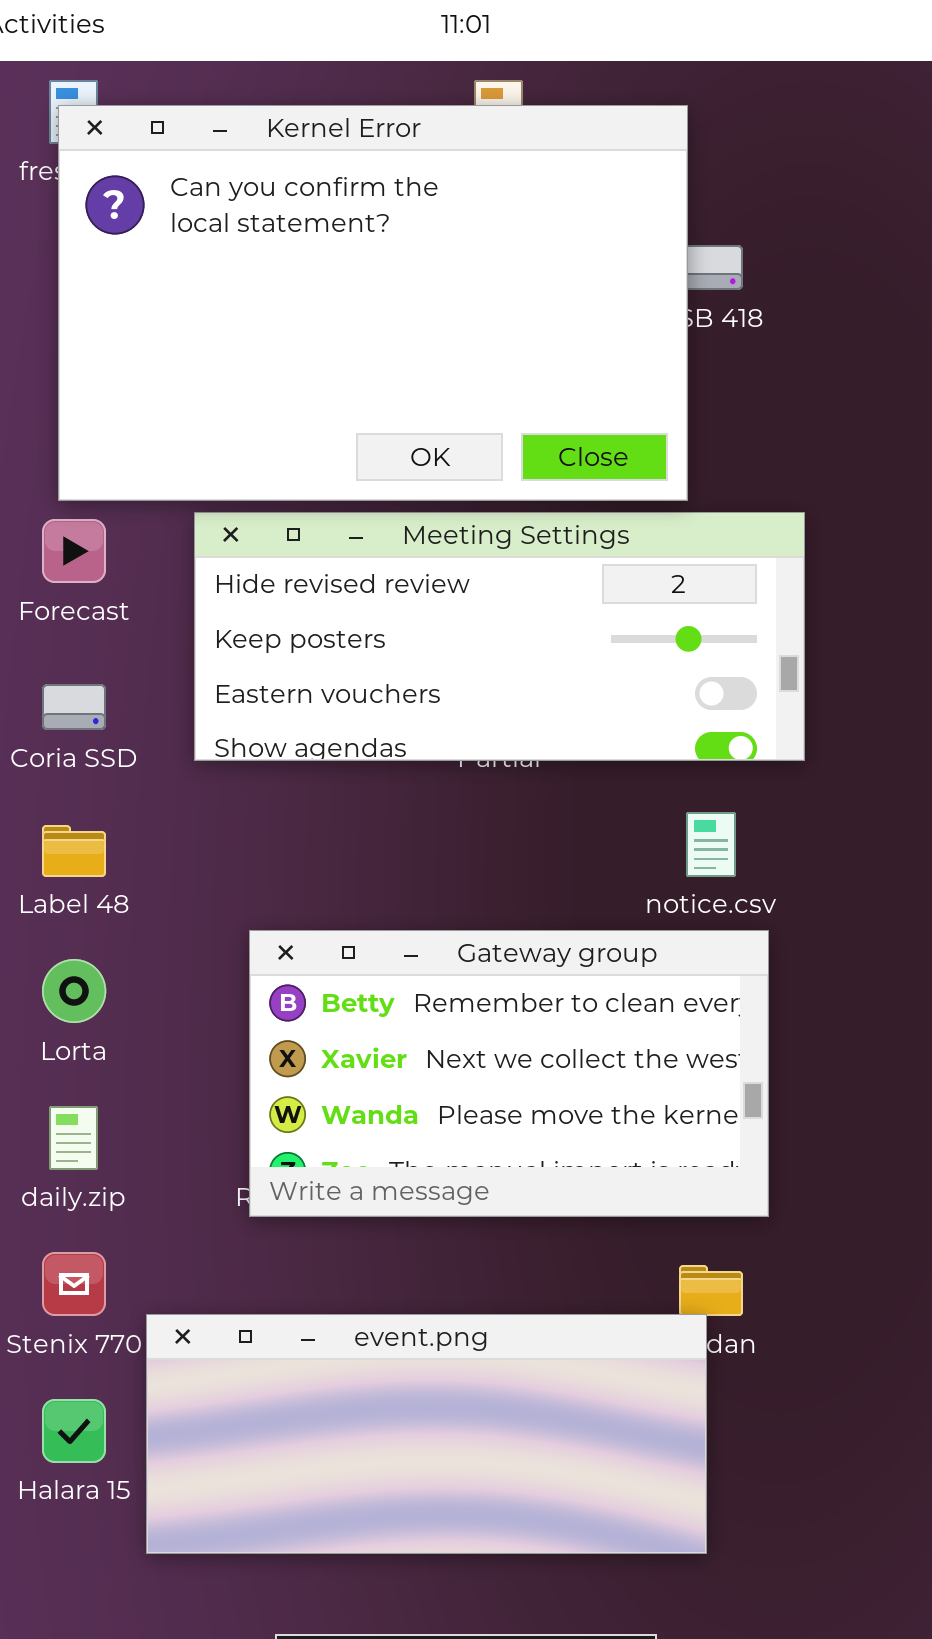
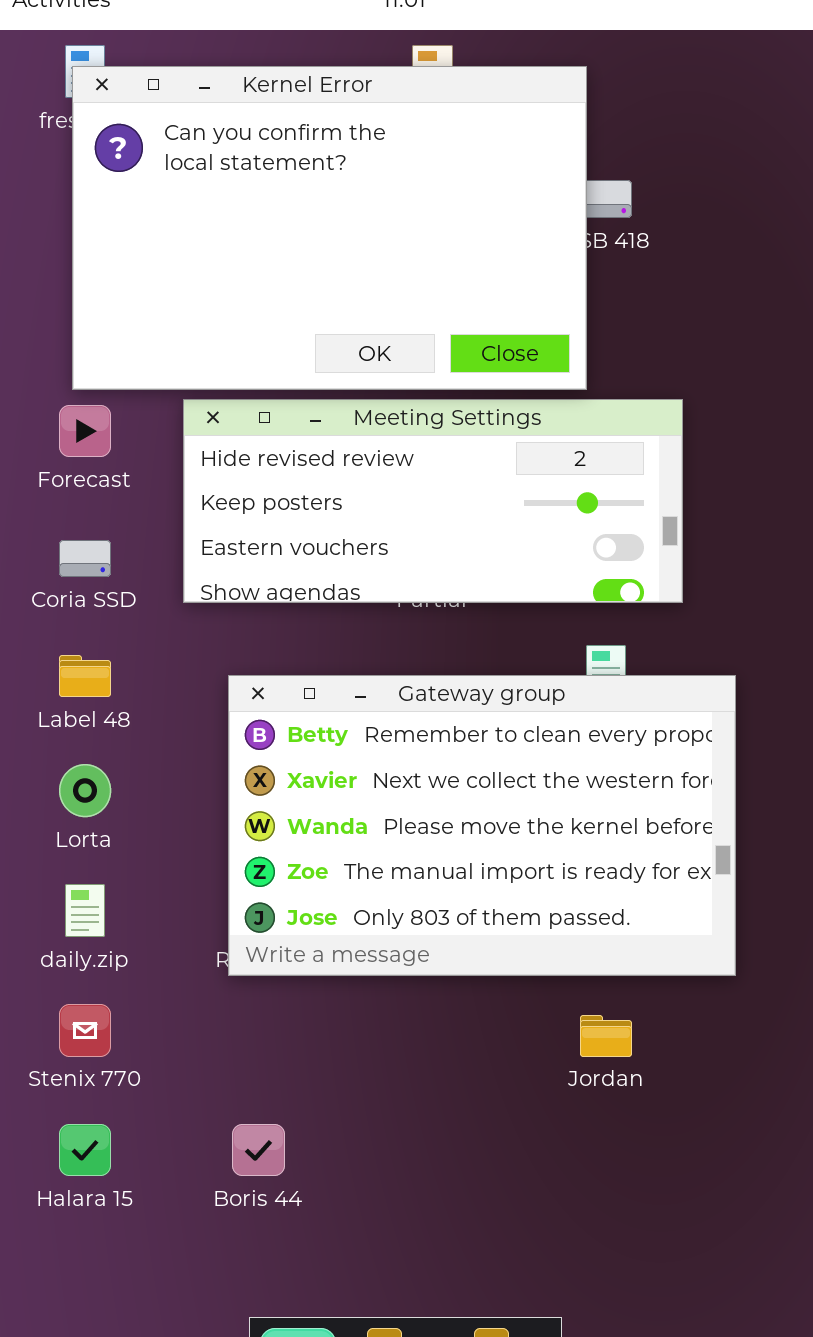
Gateway group: [249,930,769,1217] -> [228,675,736,976], resized
event.png: [146,1314,707,1554] -> none, closed

